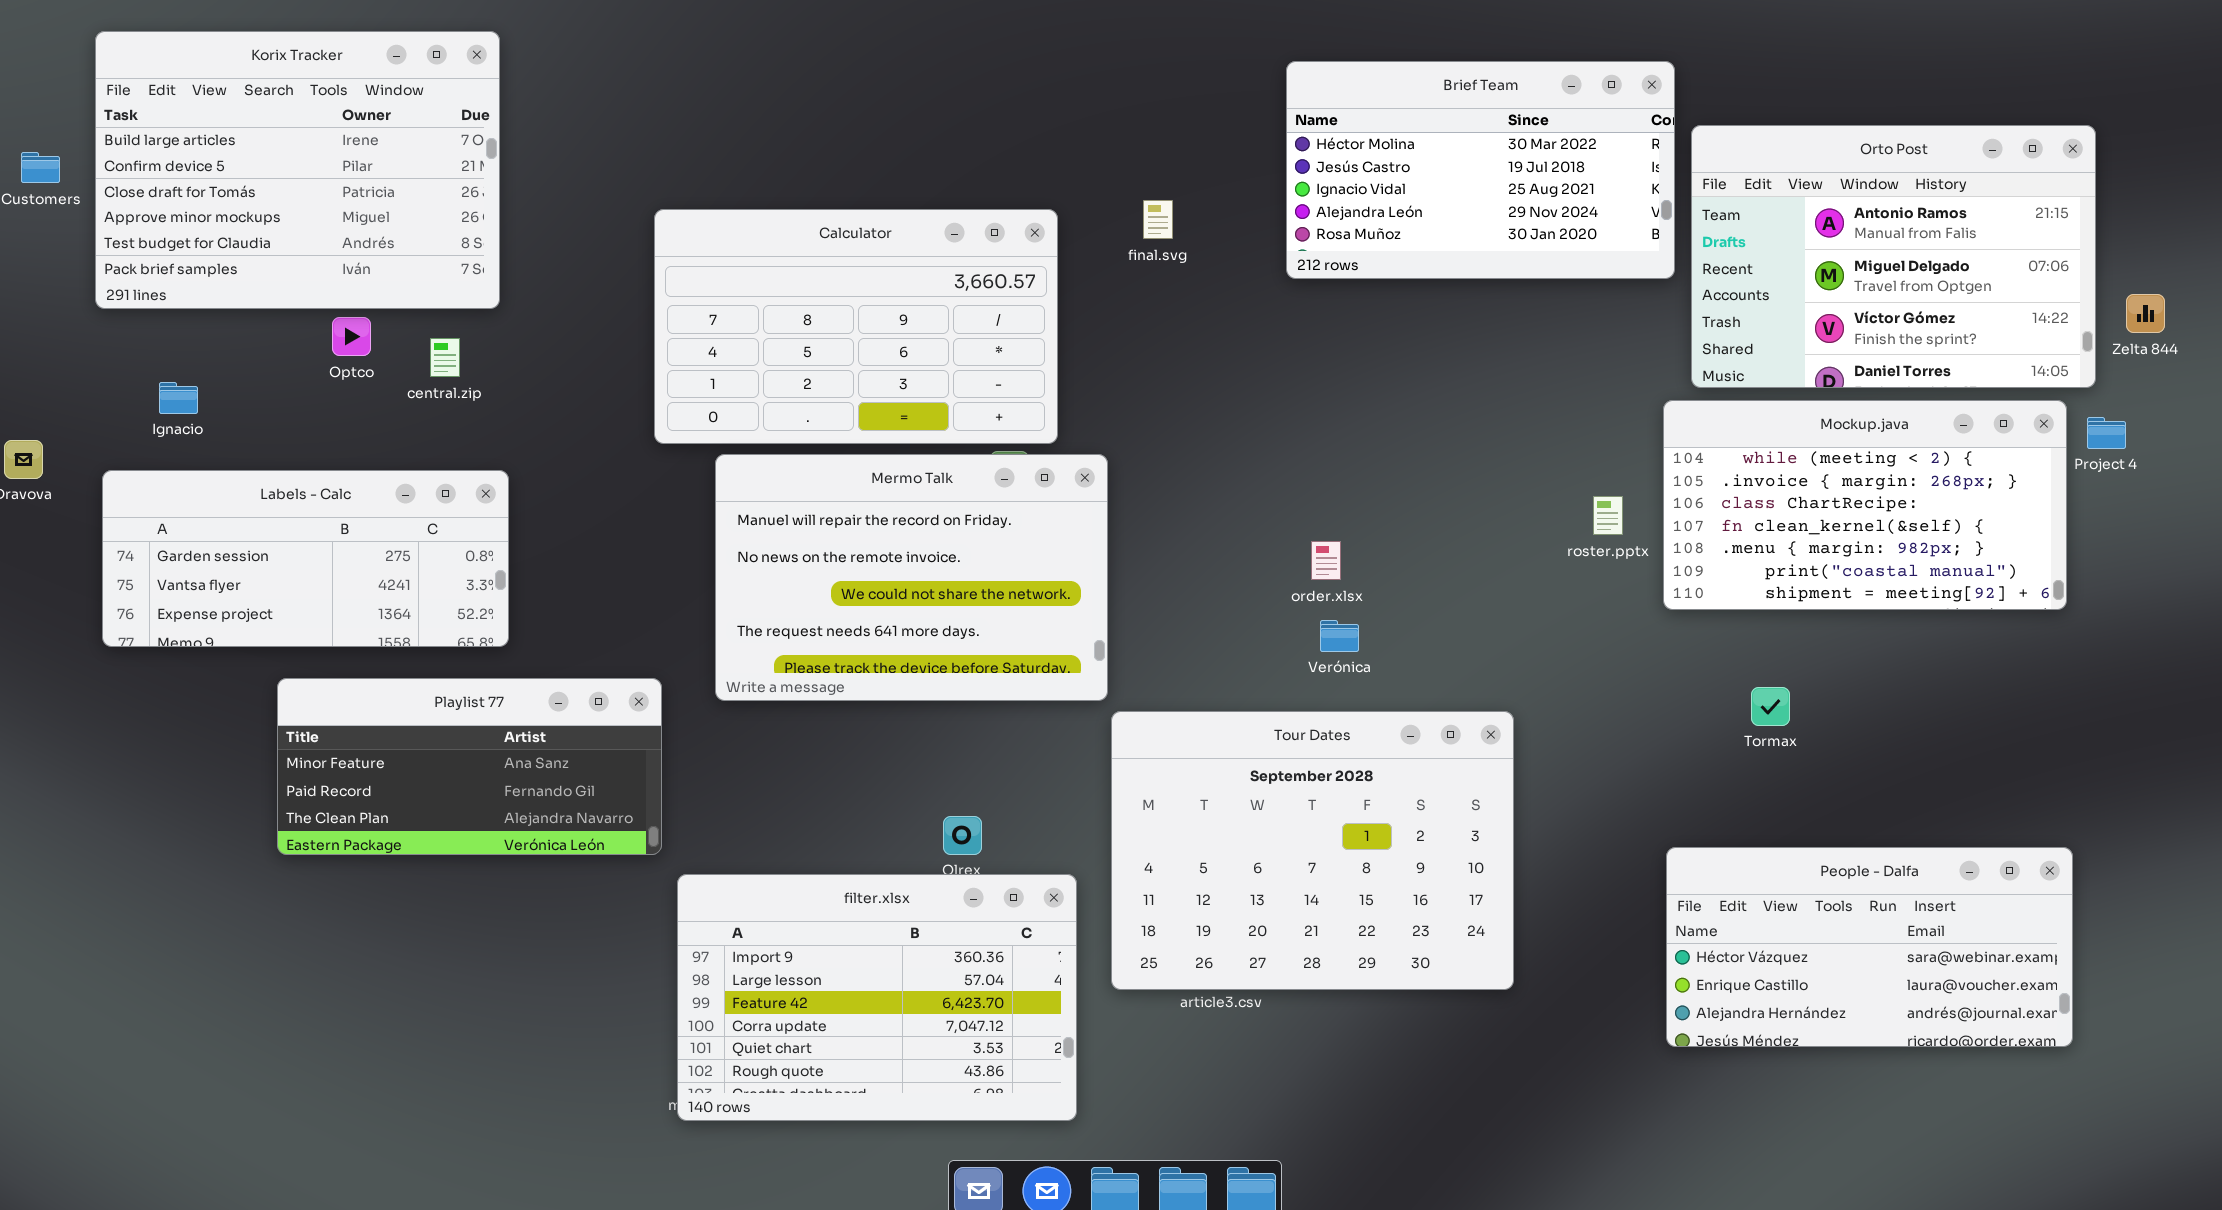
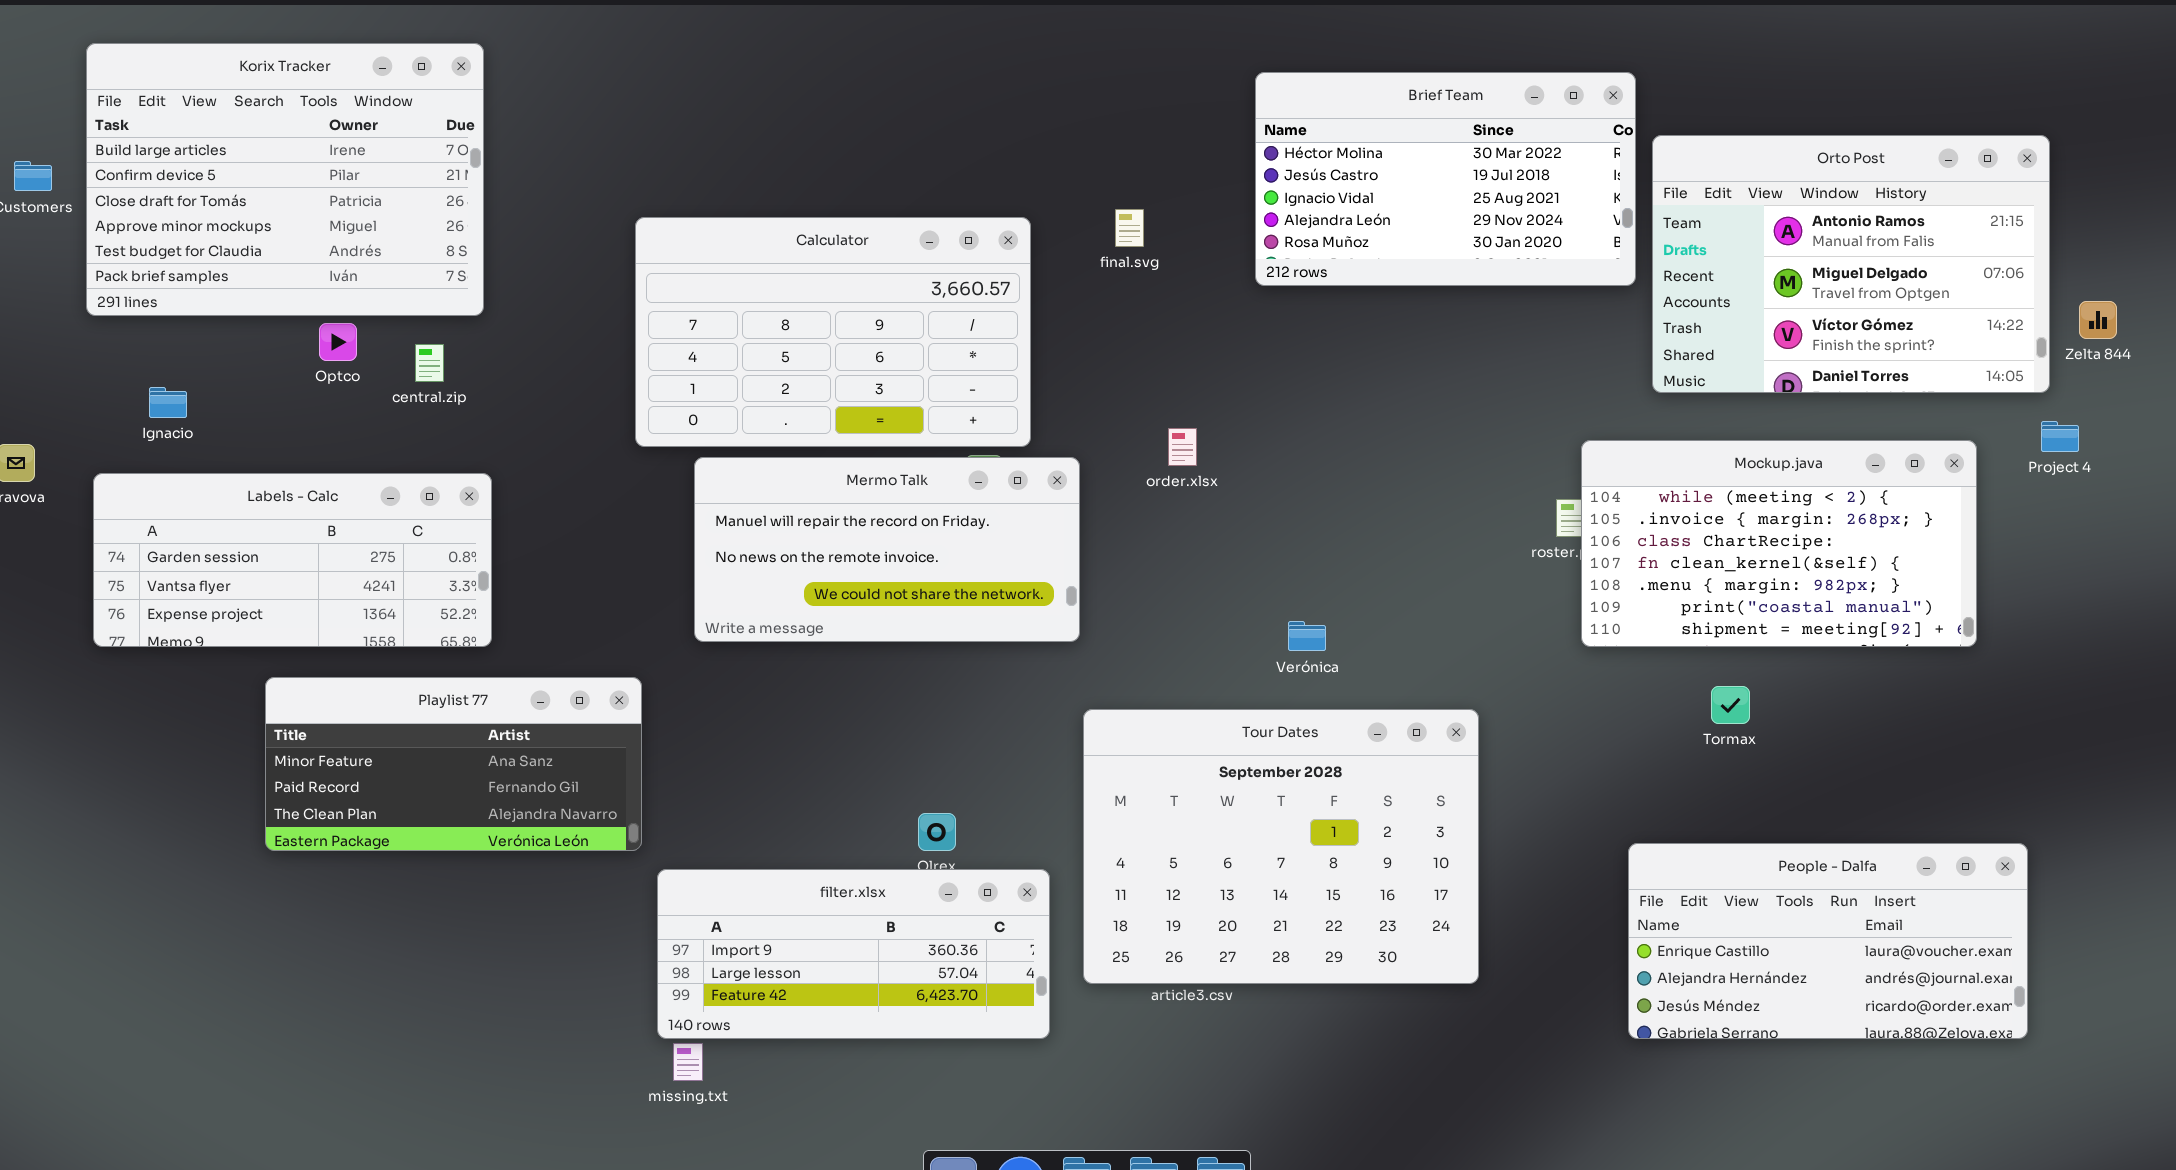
Mockup.java: [1663,400,2067,610] -> [1581,440,1977,647], moved
Mermo Talk: [715,454,1108,701] -> [694,457,1080,642], resized
order.xlsx: [1311,541,1341,580] -> [1168,428,1197,466], moved
People - Dalfa: [1666,847,2073,1047] -> [1628,843,2028,1039], scrolled down 1 row
filter.xlsx: [677,874,1077,1121] -> [657,869,1050,1039], resized

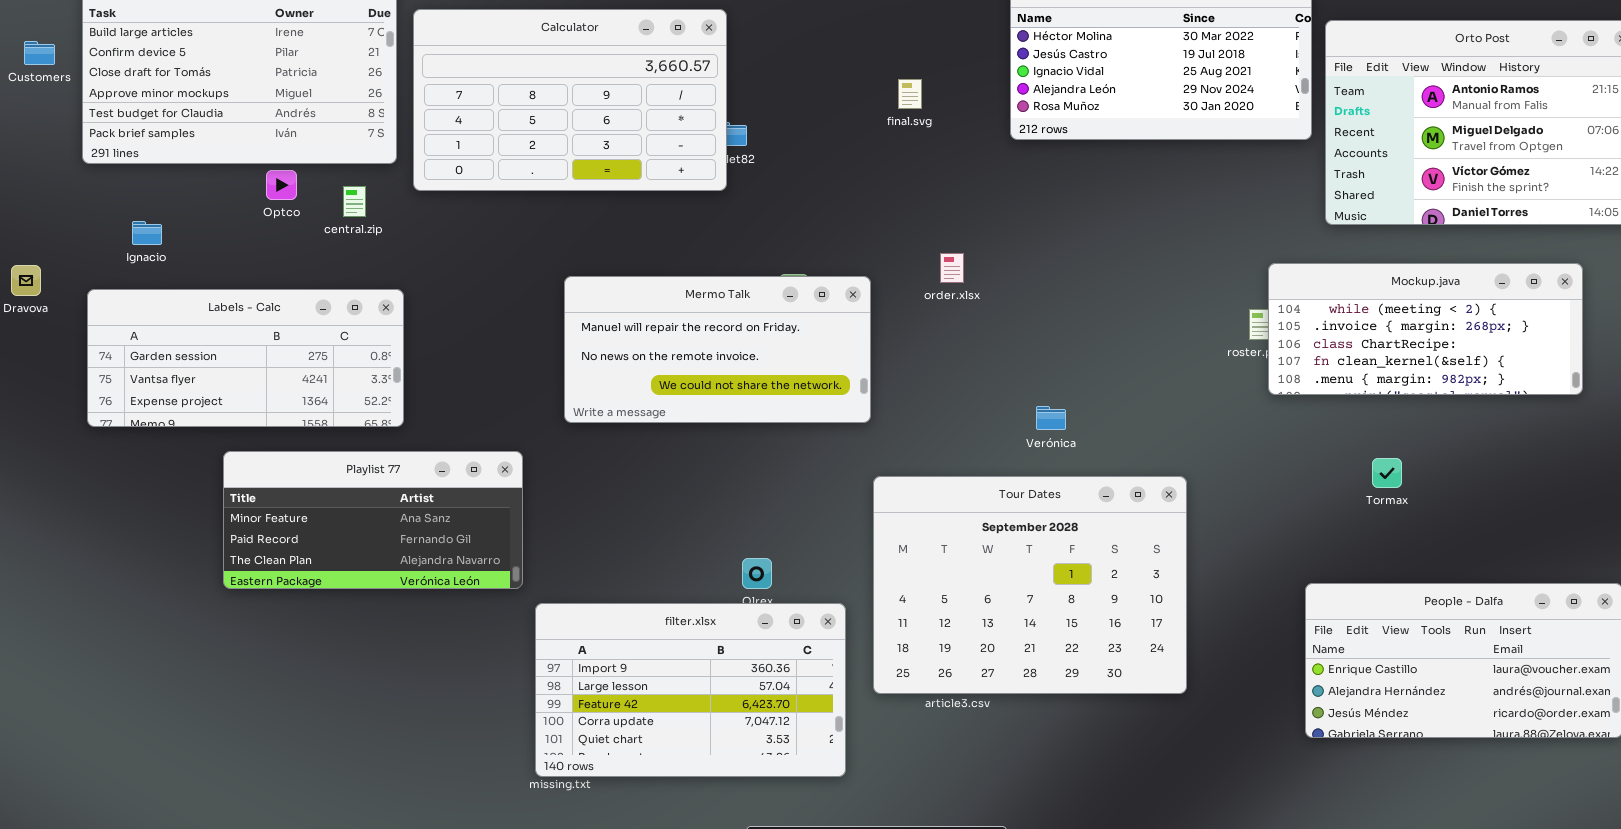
Calculator: [635,217,1031,447] -> [413,9,727,191], moved
Mockup.java: [1581,440,1977,647] -> [1268,263,1583,395], resized
filter.xlsx: [657,869,1050,1039] -> [535,603,846,777], resized

